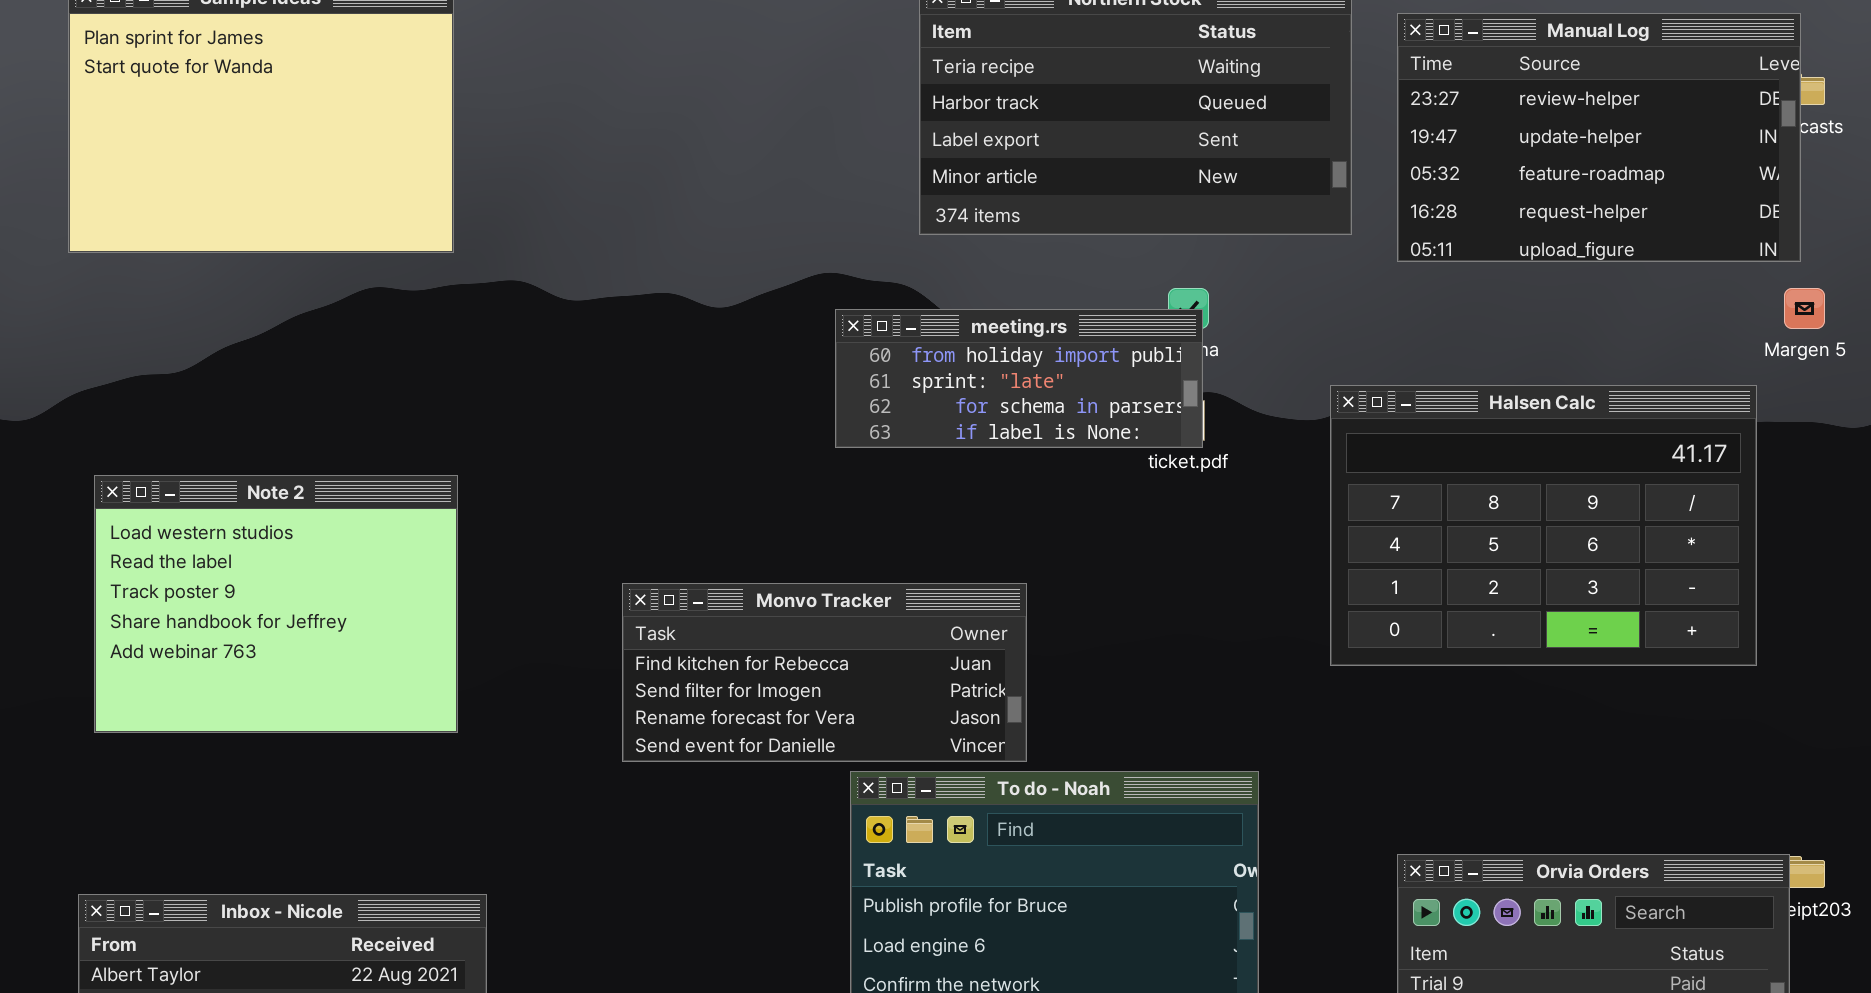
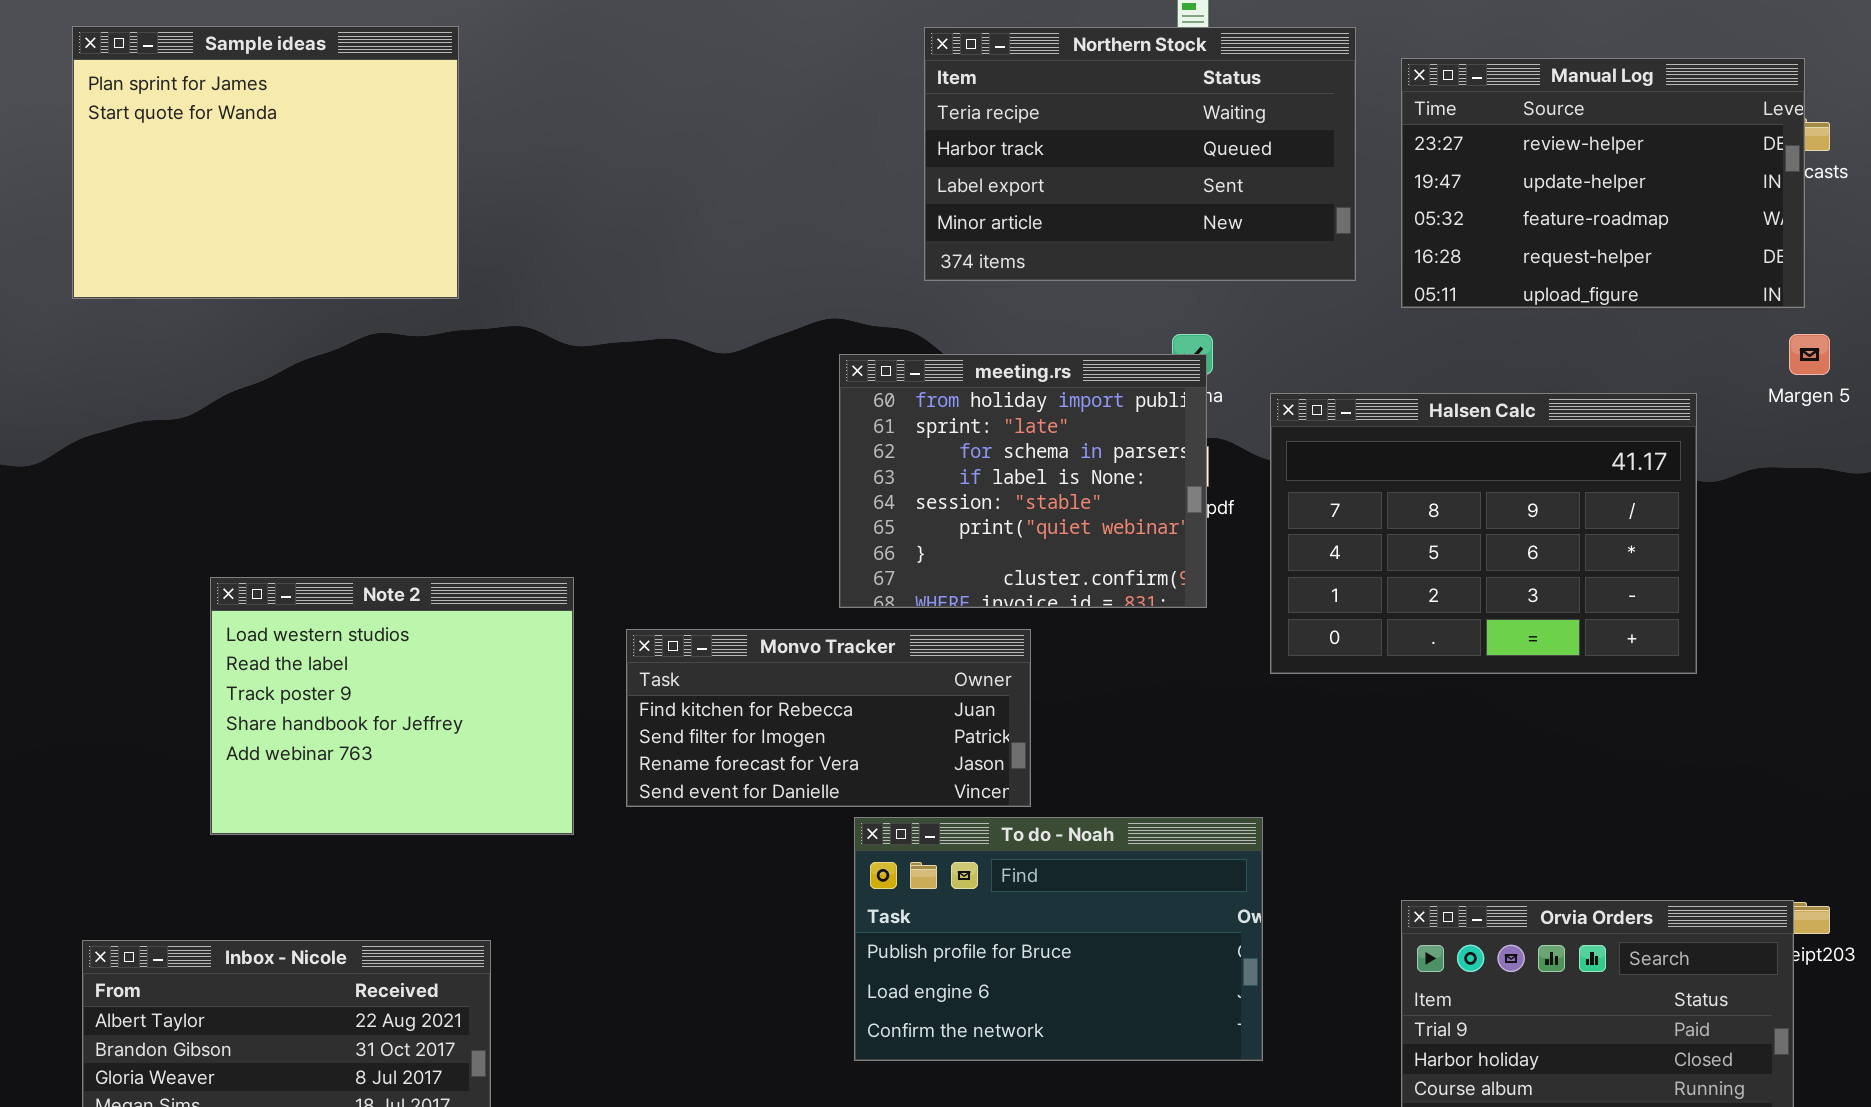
meeting.rs: [835,309,1203,448] -> [839,354,1207,608], resized
Halsen Calc: [1330,385,1757,666] -> [1270,393,1697,674], moved
Note 2: [94,475,458,733] -> [210,577,574,835], moved

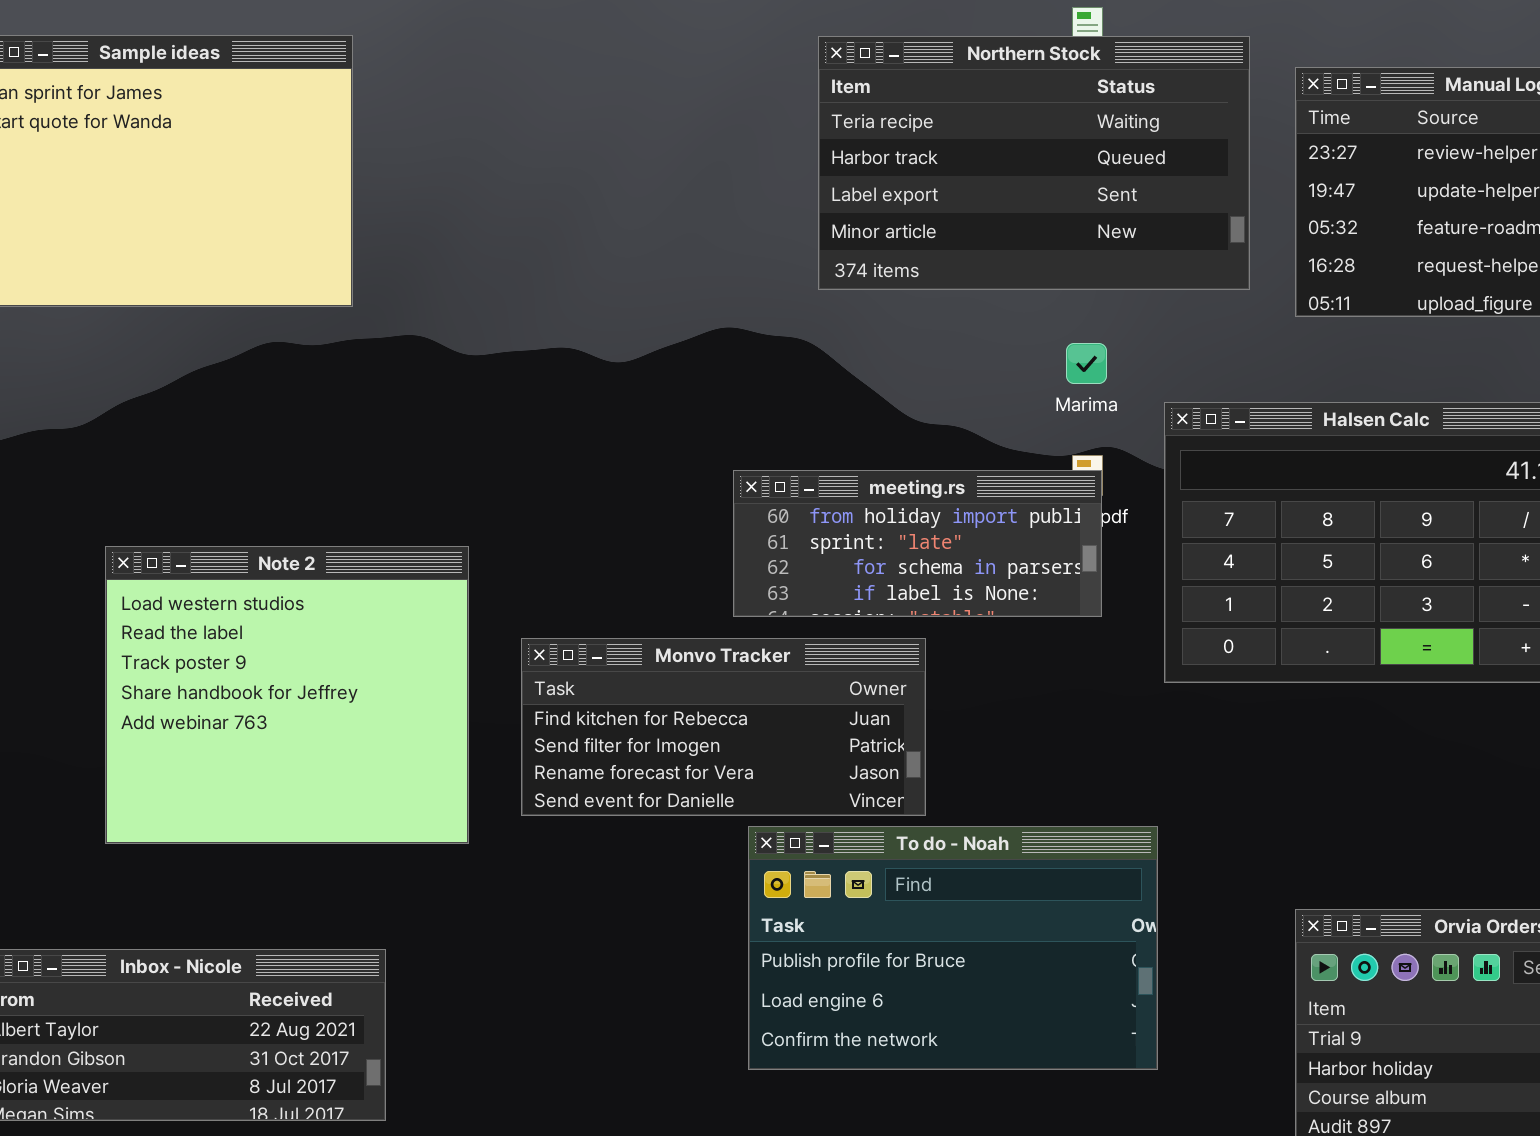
meeting.rs: [839,354,1207,608] -> [733,470,1102,617], resized
Note 2: [210,577,574,835] -> [105,546,469,844], resized

